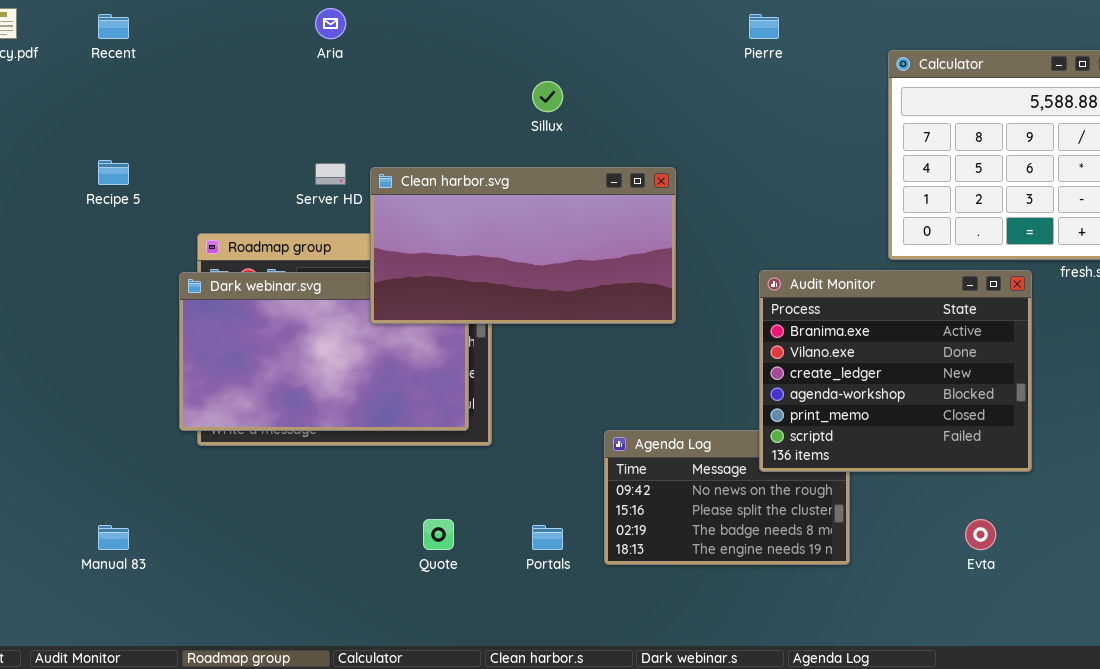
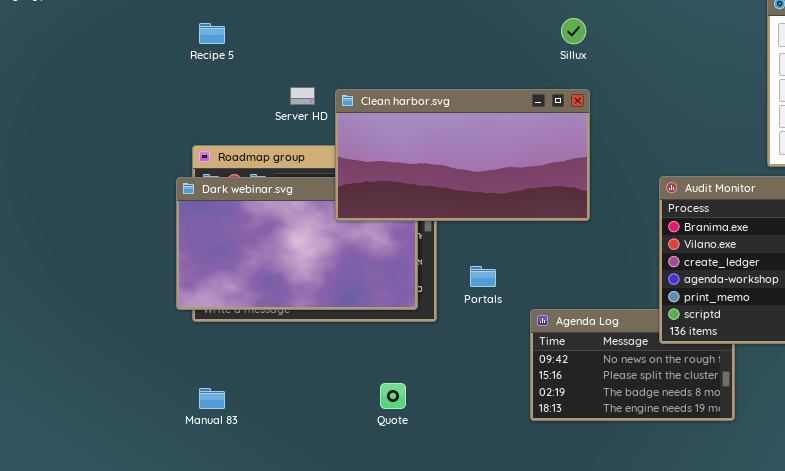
Sillux: [532,81,563,112] -> [561,18,586,44], moved
Recipe 5: [98,160,129,185] -> [199,23,225,44], moved
Manual 83: [98,525,129,550] -> [199,388,225,409], moved
Portals: [532,525,563,550] -> [470,266,496,287], moved

